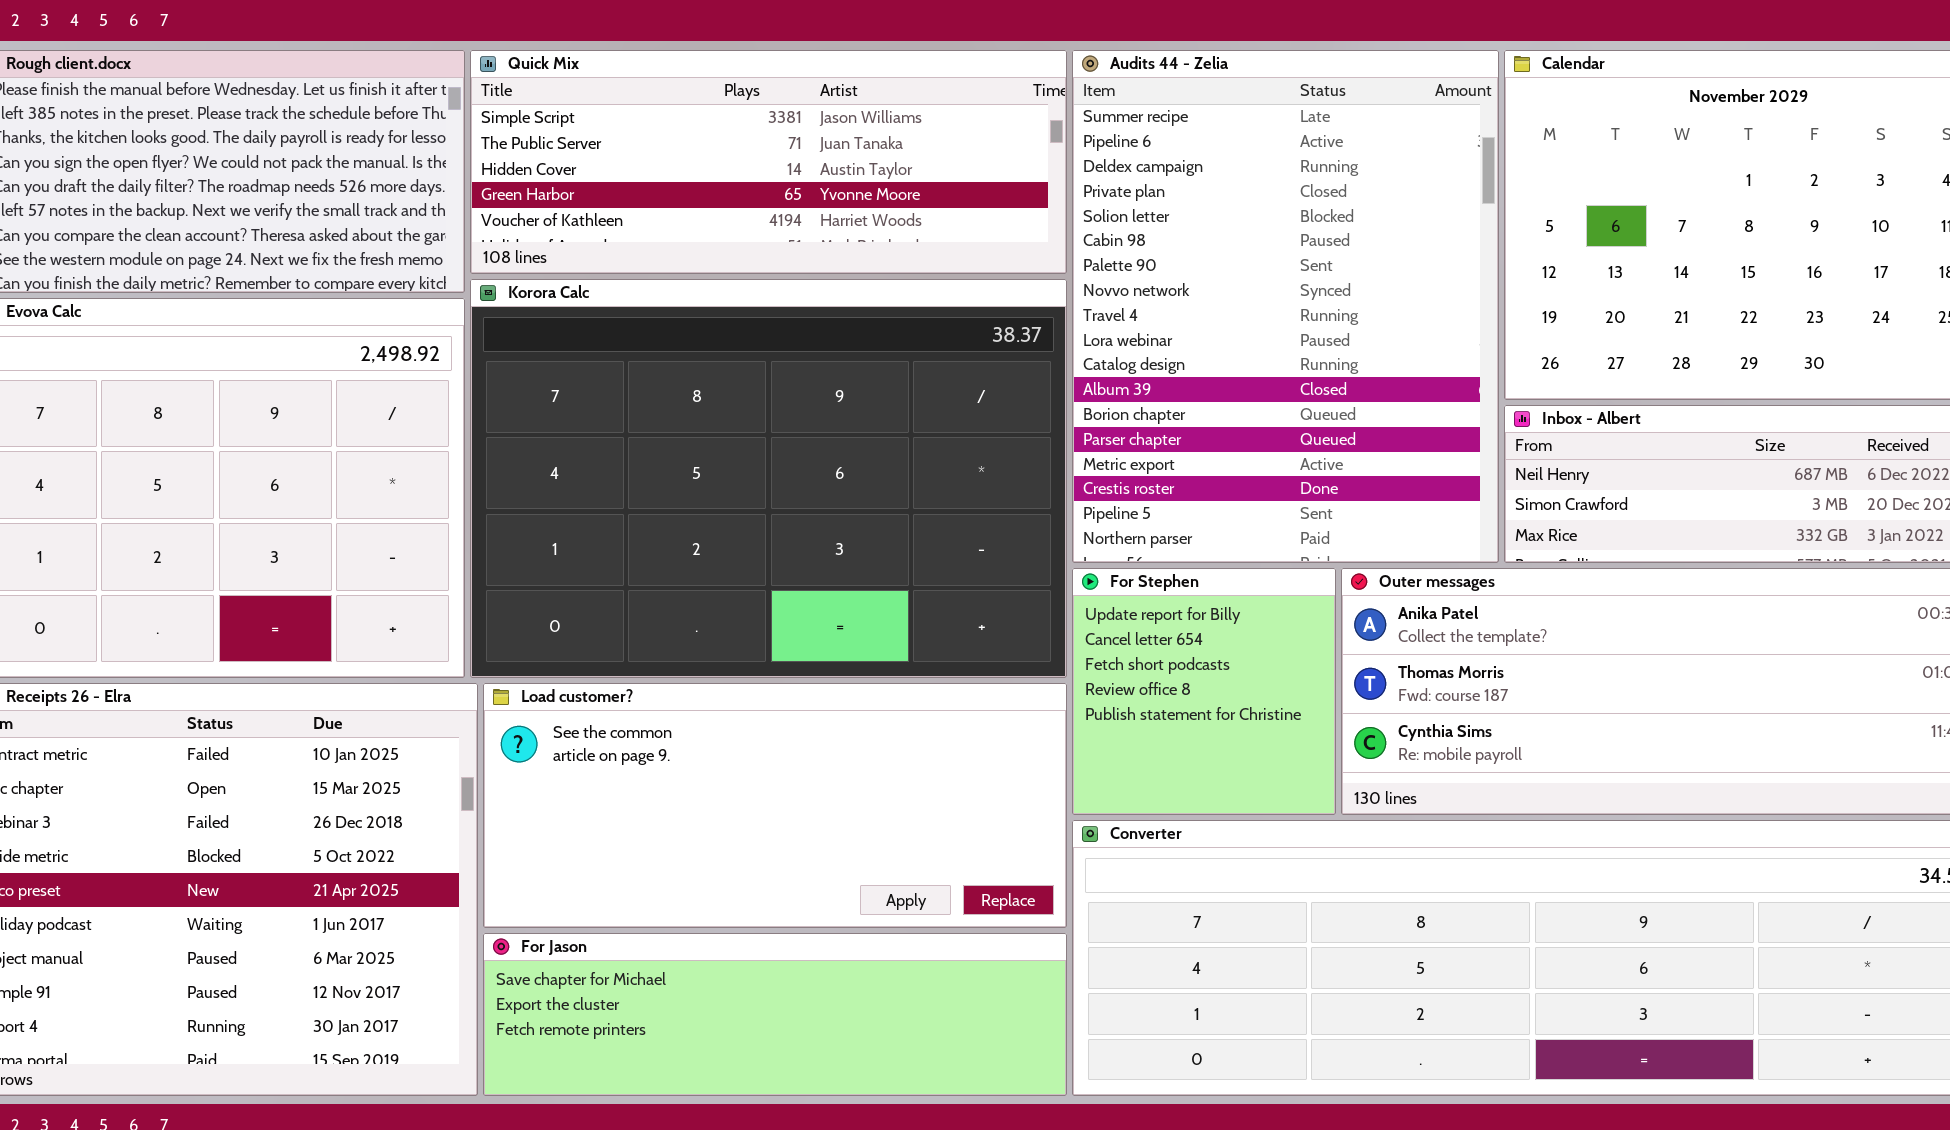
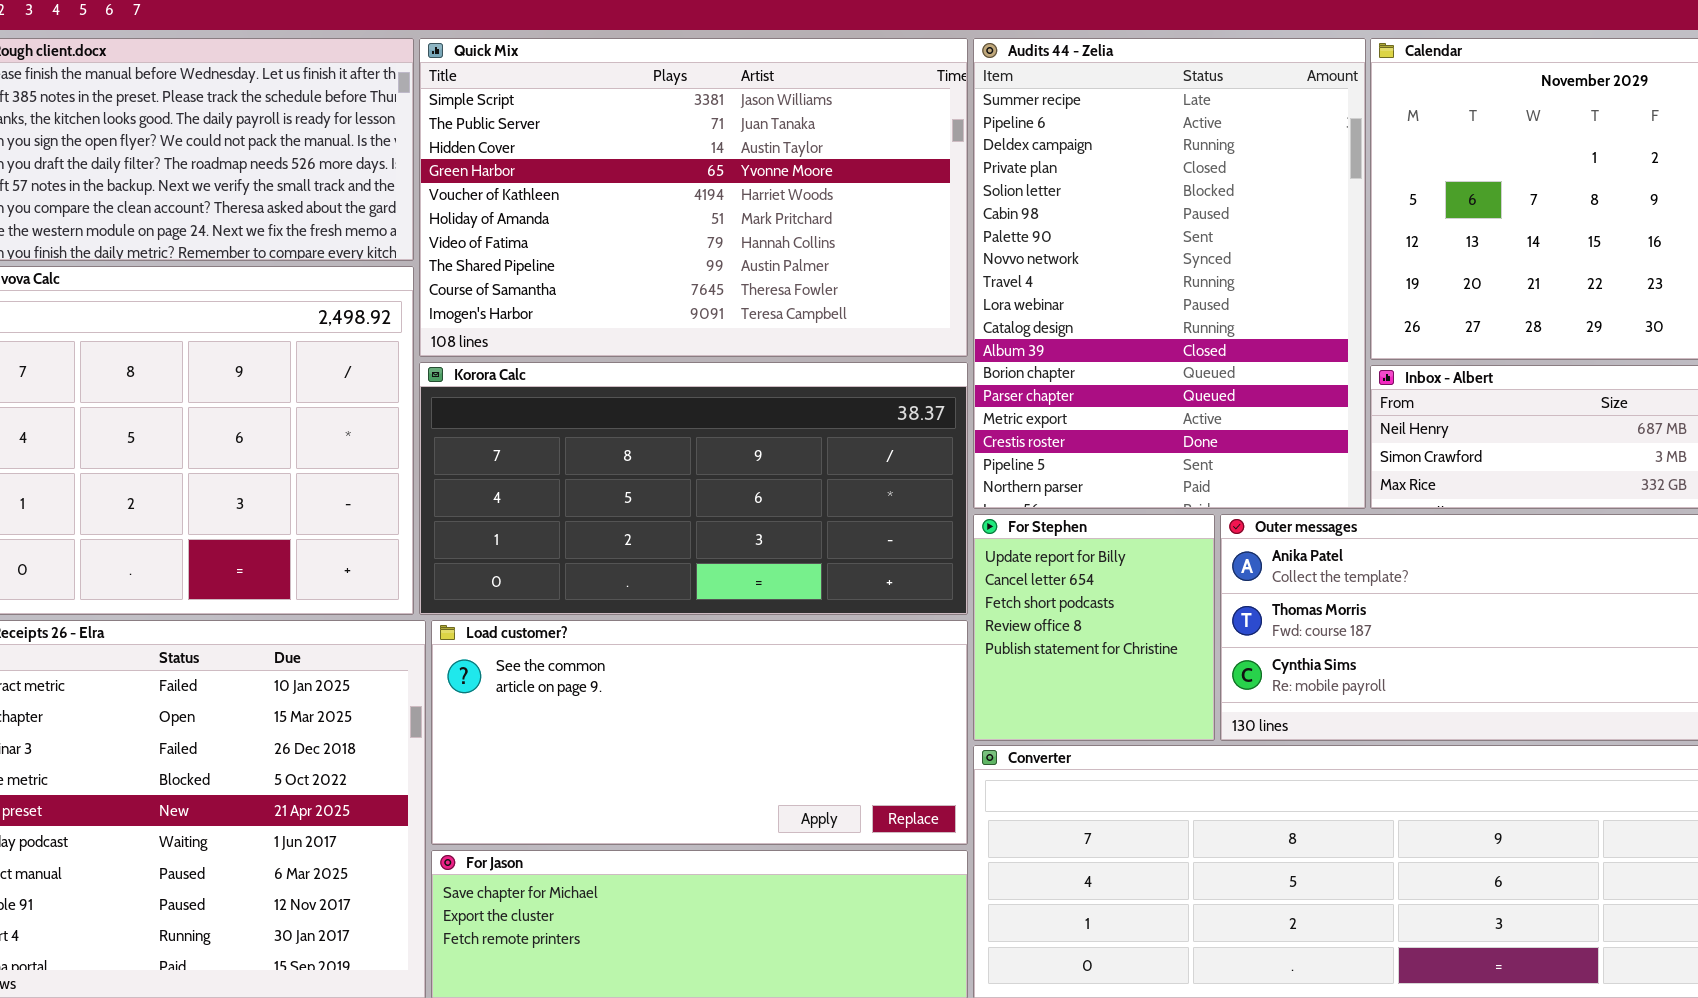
Quick Mix: [470,50,1067,274] -> [419,38,968,357], resized
Korora Calc: [470,279,1067,678] -> [419,362,968,615], resized

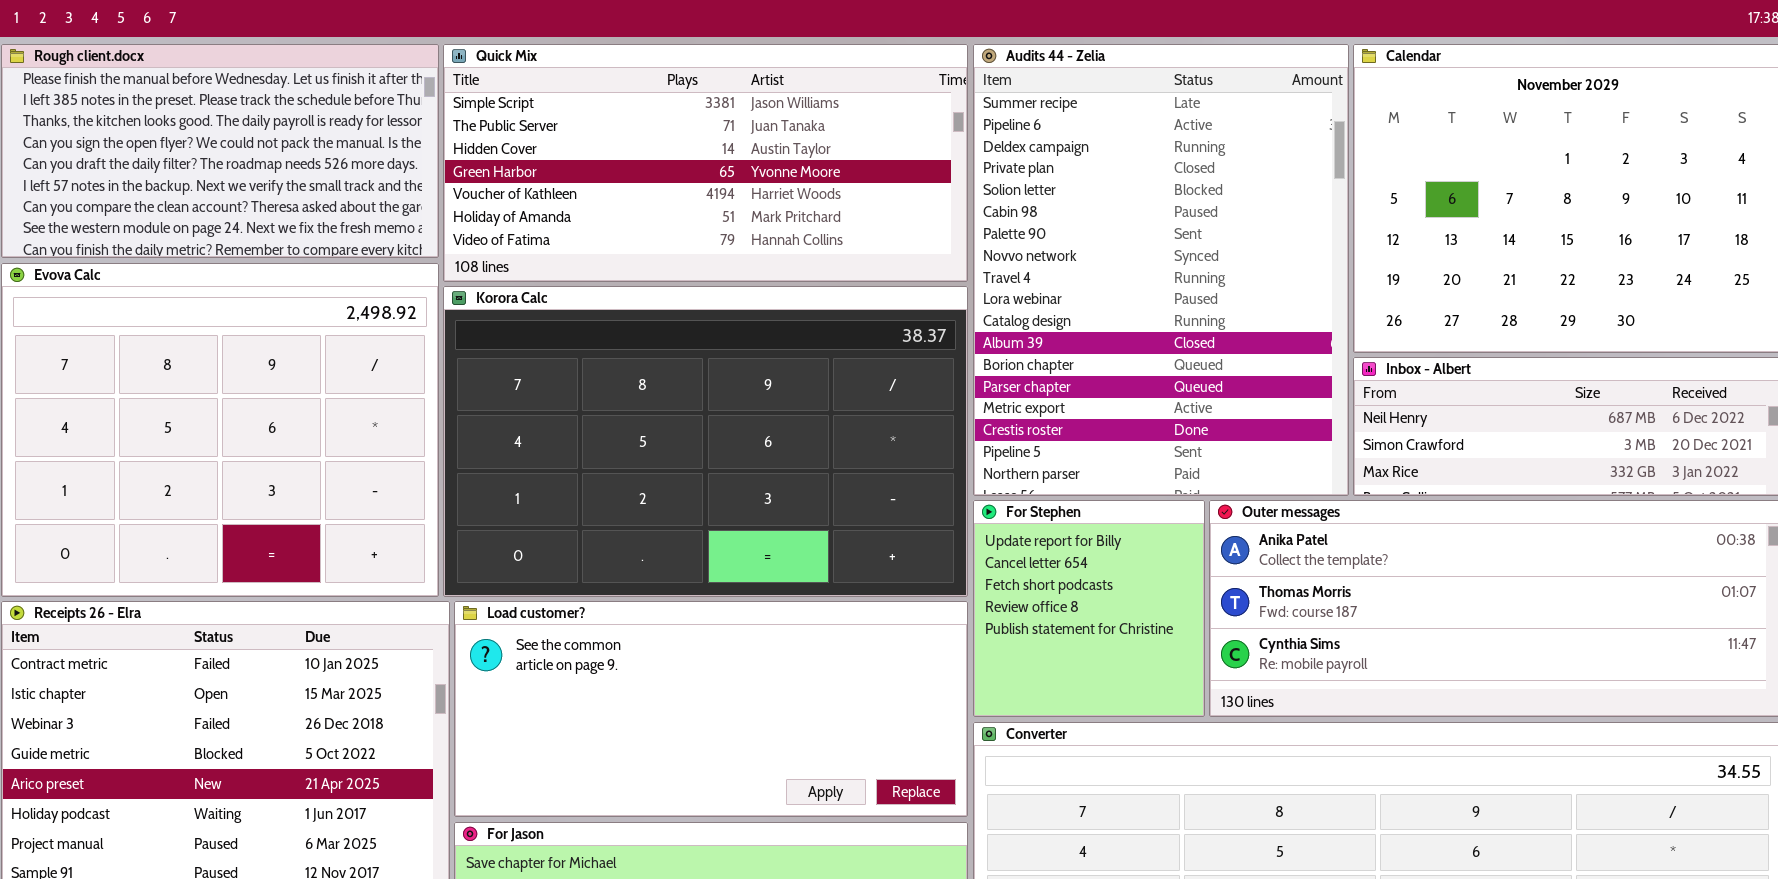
Quick Mix: [419,38,968,357] -> [443,44,968,282], resized
Korora Calc: [419,362,968,615] -> [443,286,968,597], resized

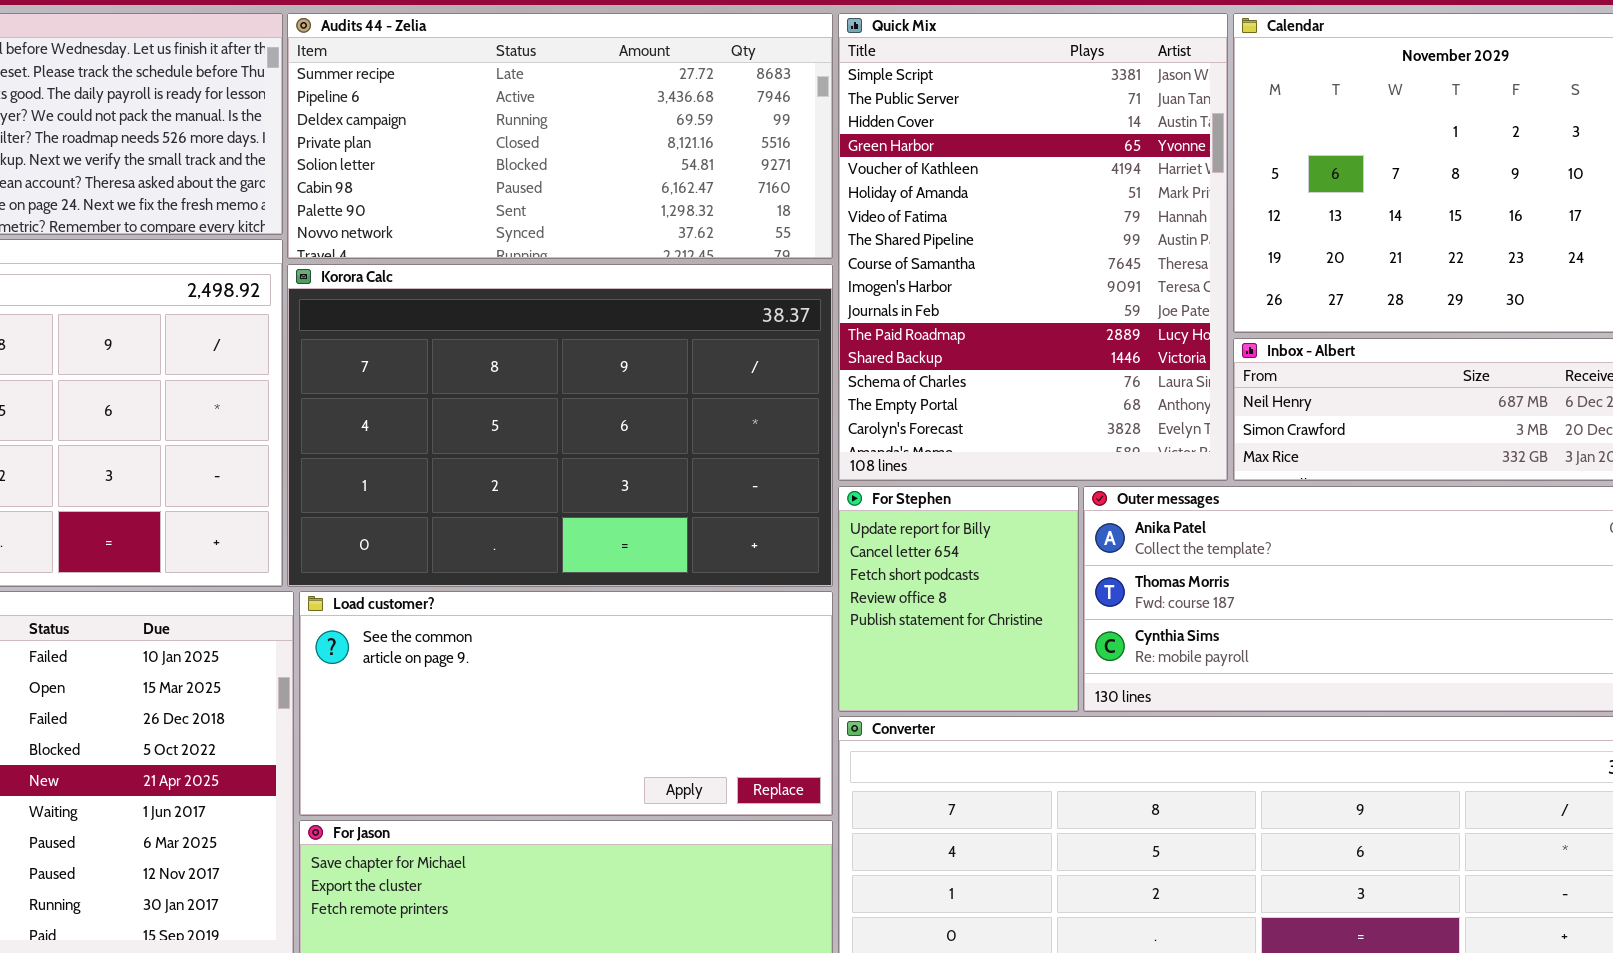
Quick Mix: [443,44,968,282] -> [838,13,1228,481], moved, resized
Audits 44 - Zelia: [973,44,1349,496] -> [287,13,833,259], moved, resized

